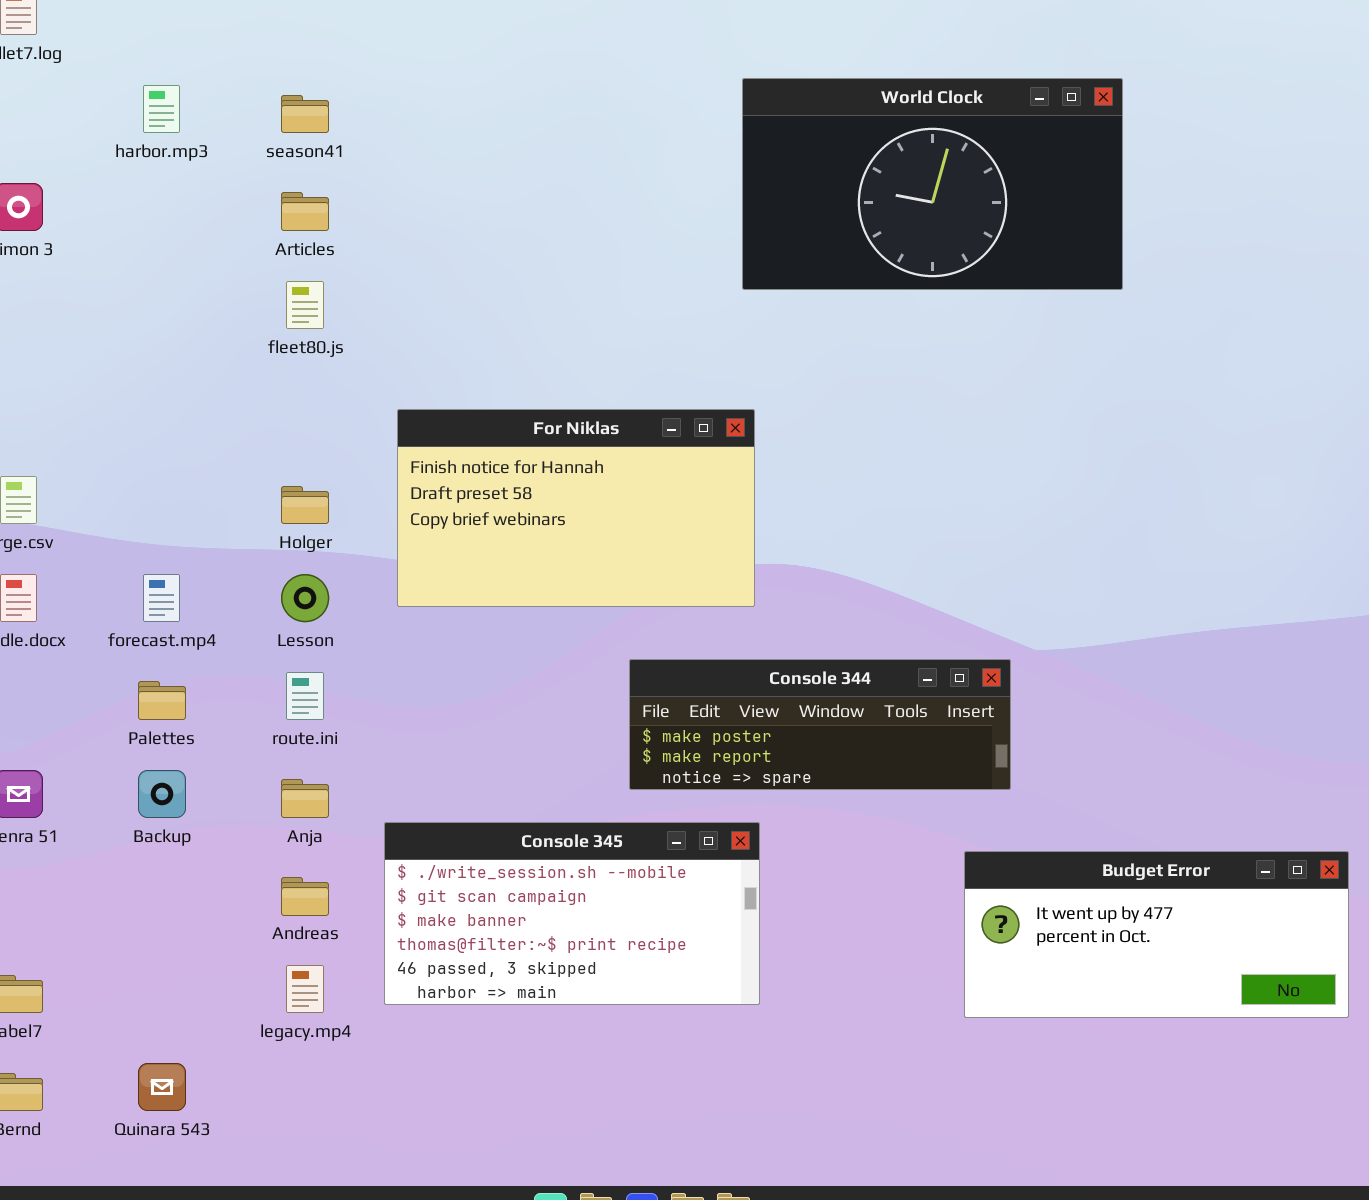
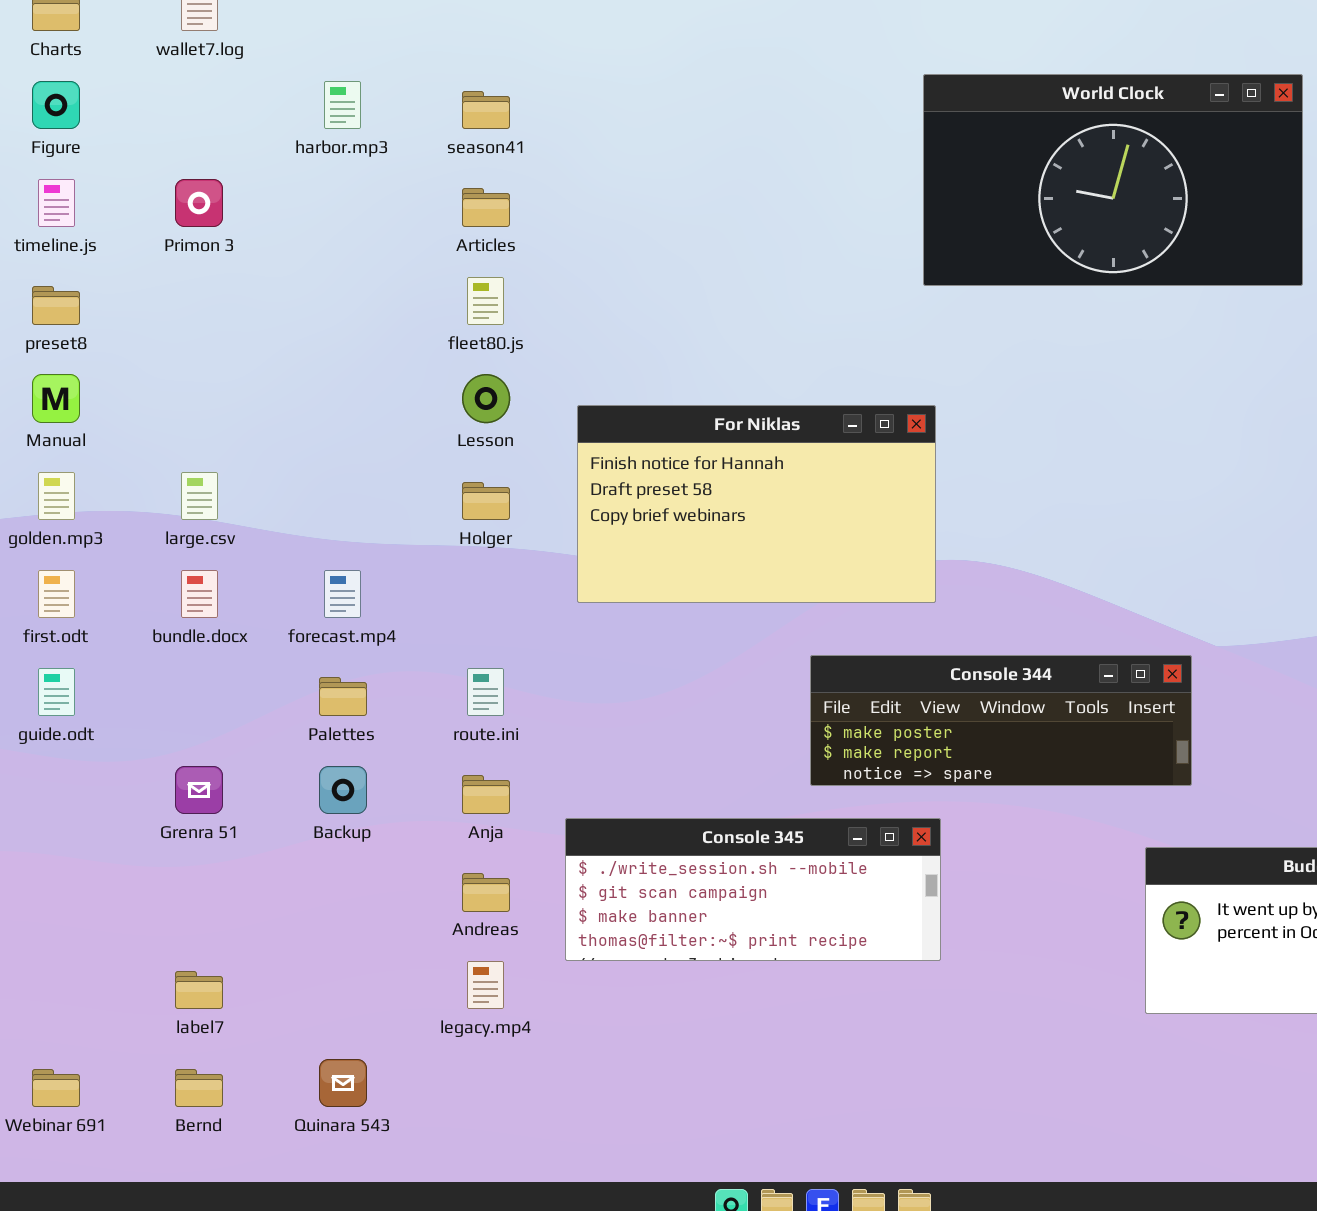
Lesson: [281,574,329,622] -> [462,374,510,423], moved
Console 345: [384,822,760,1005] -> [565,818,941,961], resized

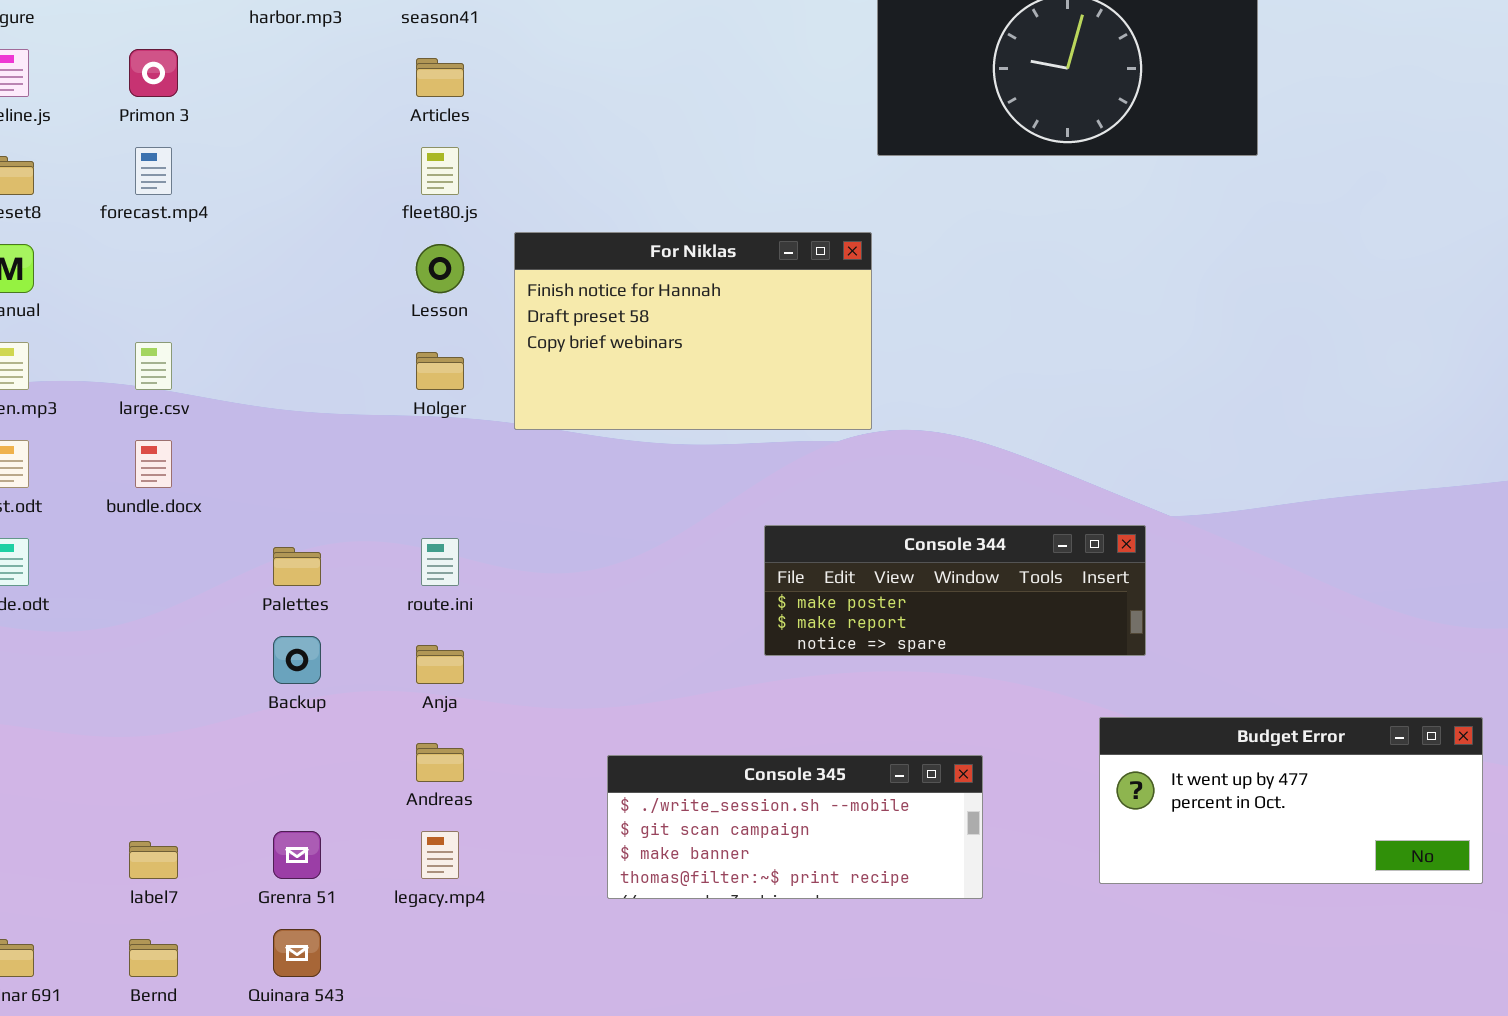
For Niklas: [577,405,936,603] -> [514,232,872,430], moved
forecast.mp4: [324,570,361,618] -> [135,147,172,195], moved
Grenra 51: [175,766,223,814] -> [273,831,321,879], moved
Console 345: [565,818,941,961] -> [607,755,983,899], moved

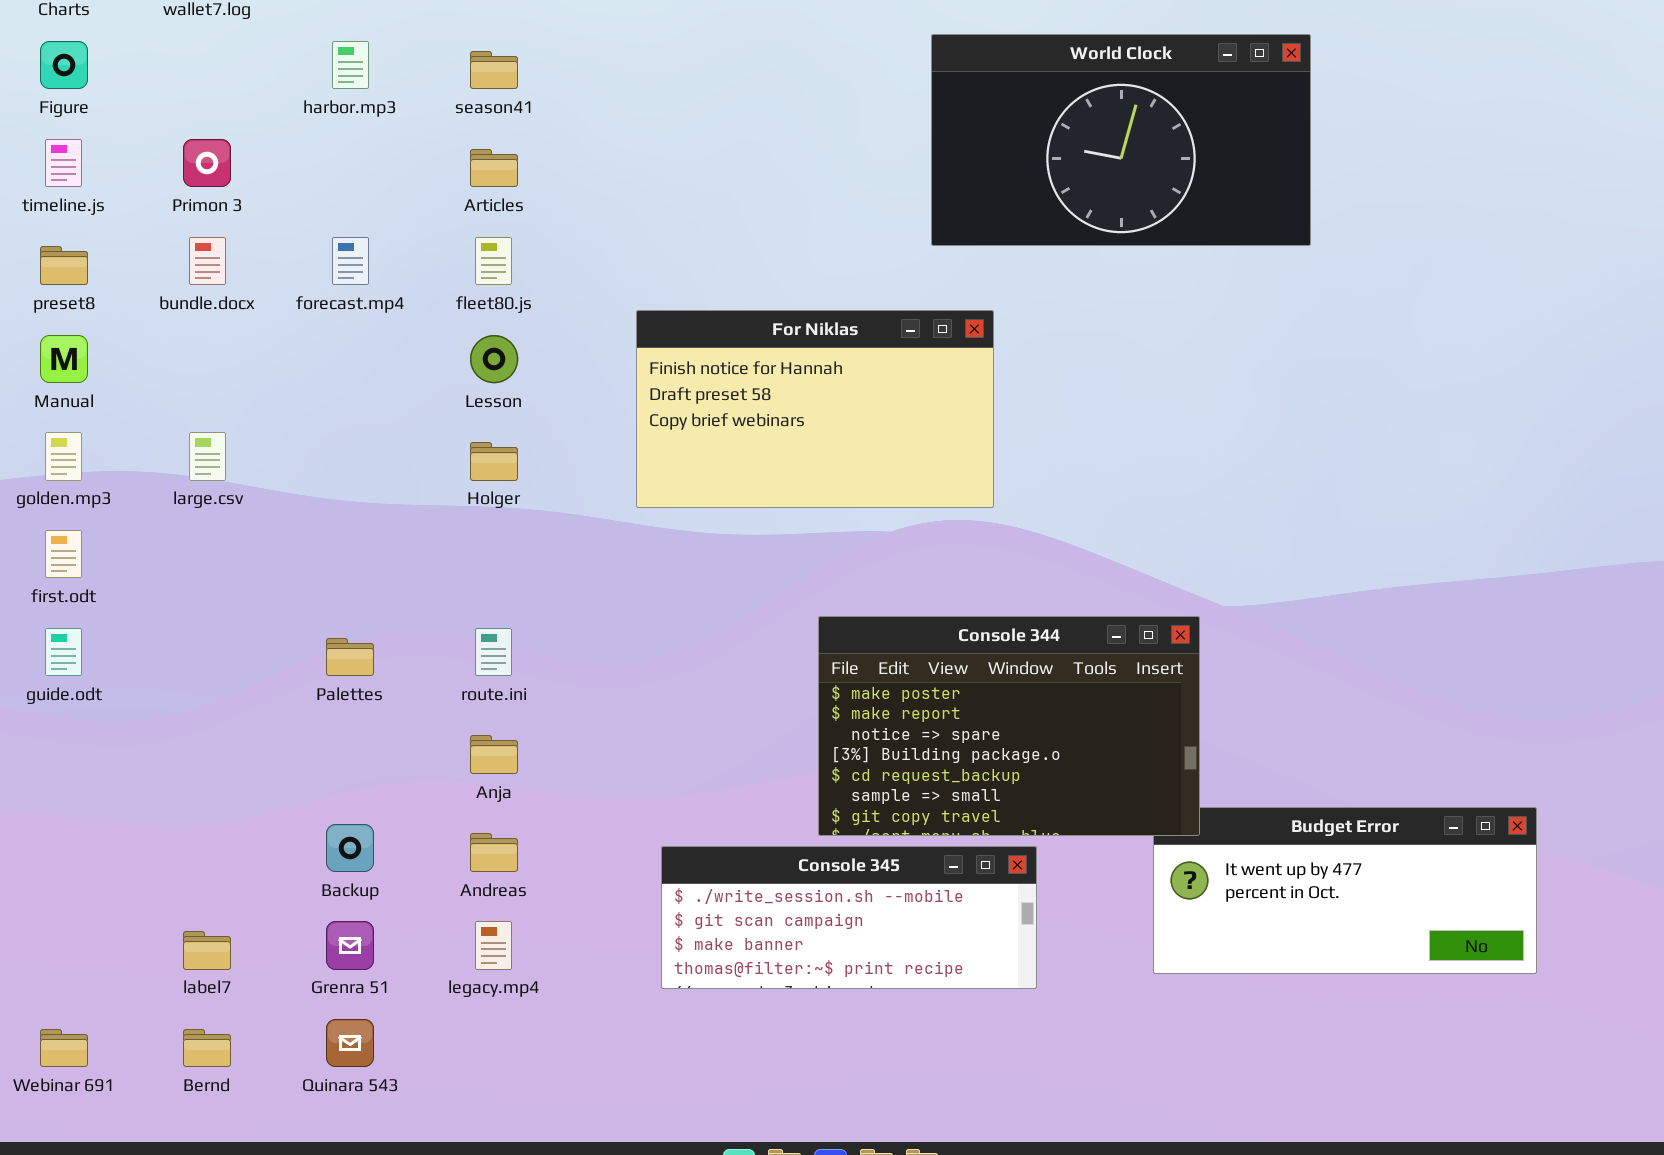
forecast.mp4: [135,147,172,195] -> [332,237,369,285], moved
For Niklas: [514,232,872,430] -> [636,310,994,508], moved
bundle.docx: [135,440,172,488] -> [189,237,226,285], moved
Console 344: [764,525,1146,656] -> [818,616,1200,836], resized
Backup: [273,636,321,684] -> [326,824,374,872], moved

